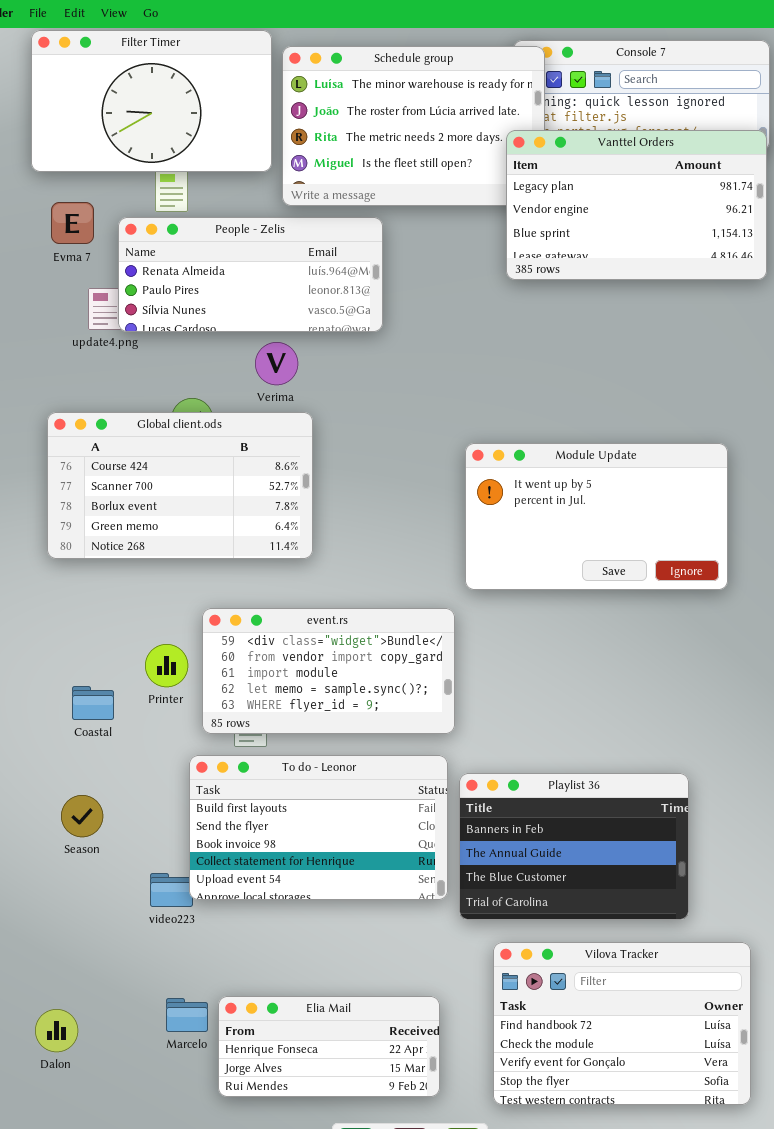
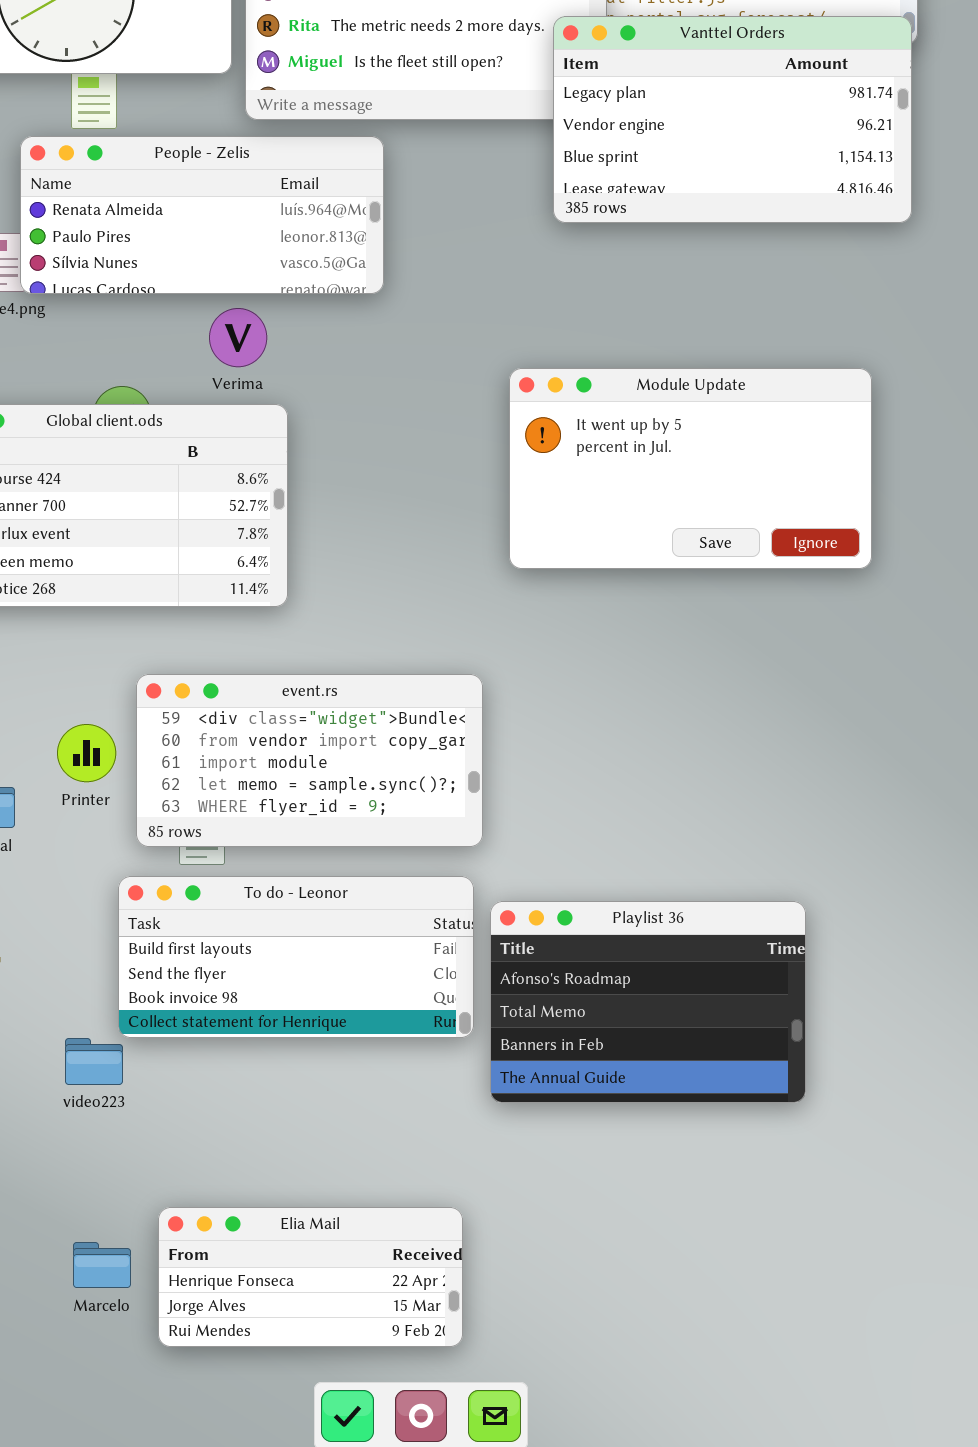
Module Update: [465,443,728,590] -> [509,368,872,569], moved
To do - Leonor: [189,755,448,900] -> [118,876,474,1038], resized
Playlist 36: [459,773,689,920] -> [490,901,806,1103], scrolled up 2 rows
Vilova Tracker: [493,942,751,1105] -> none, closed
Marcelo: [166,998,208,1032] -> [73,1242,131,1288], moved

